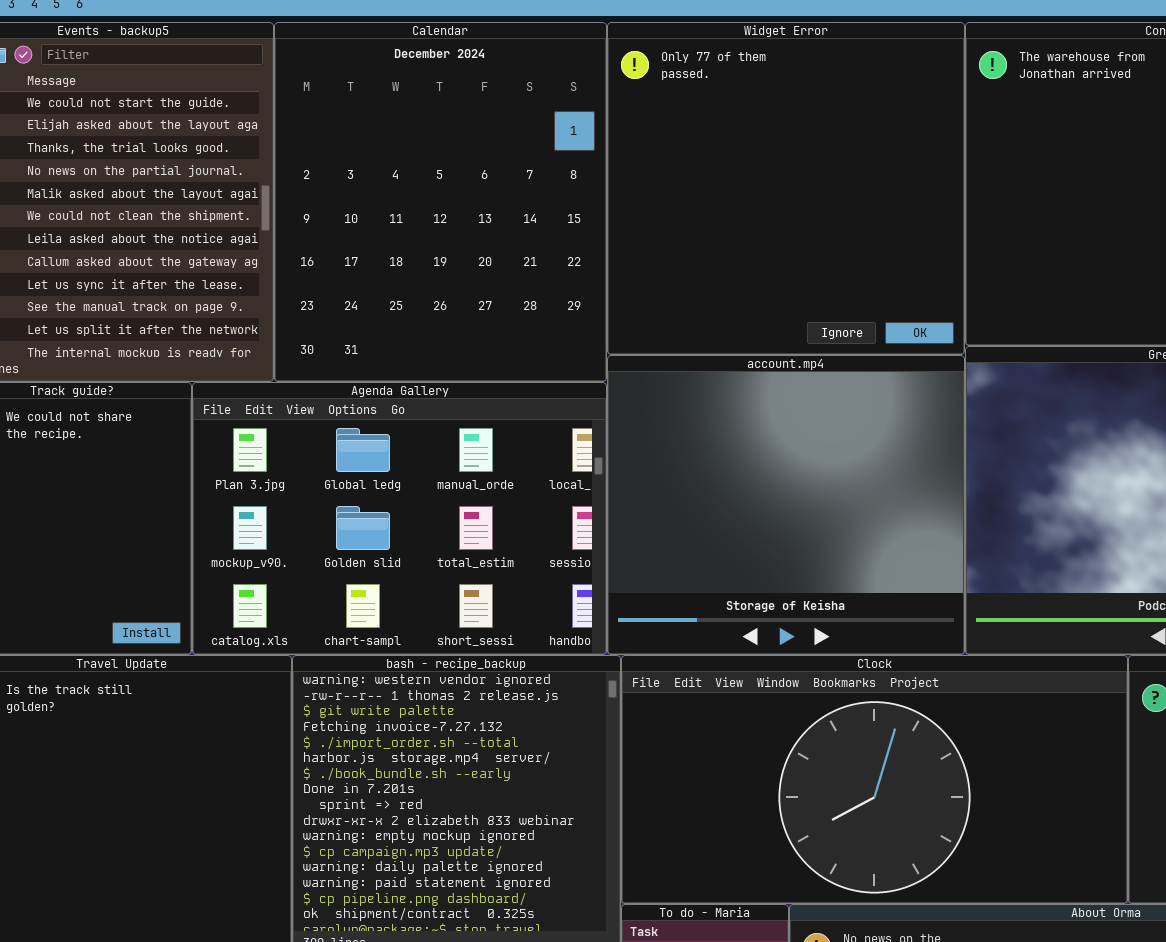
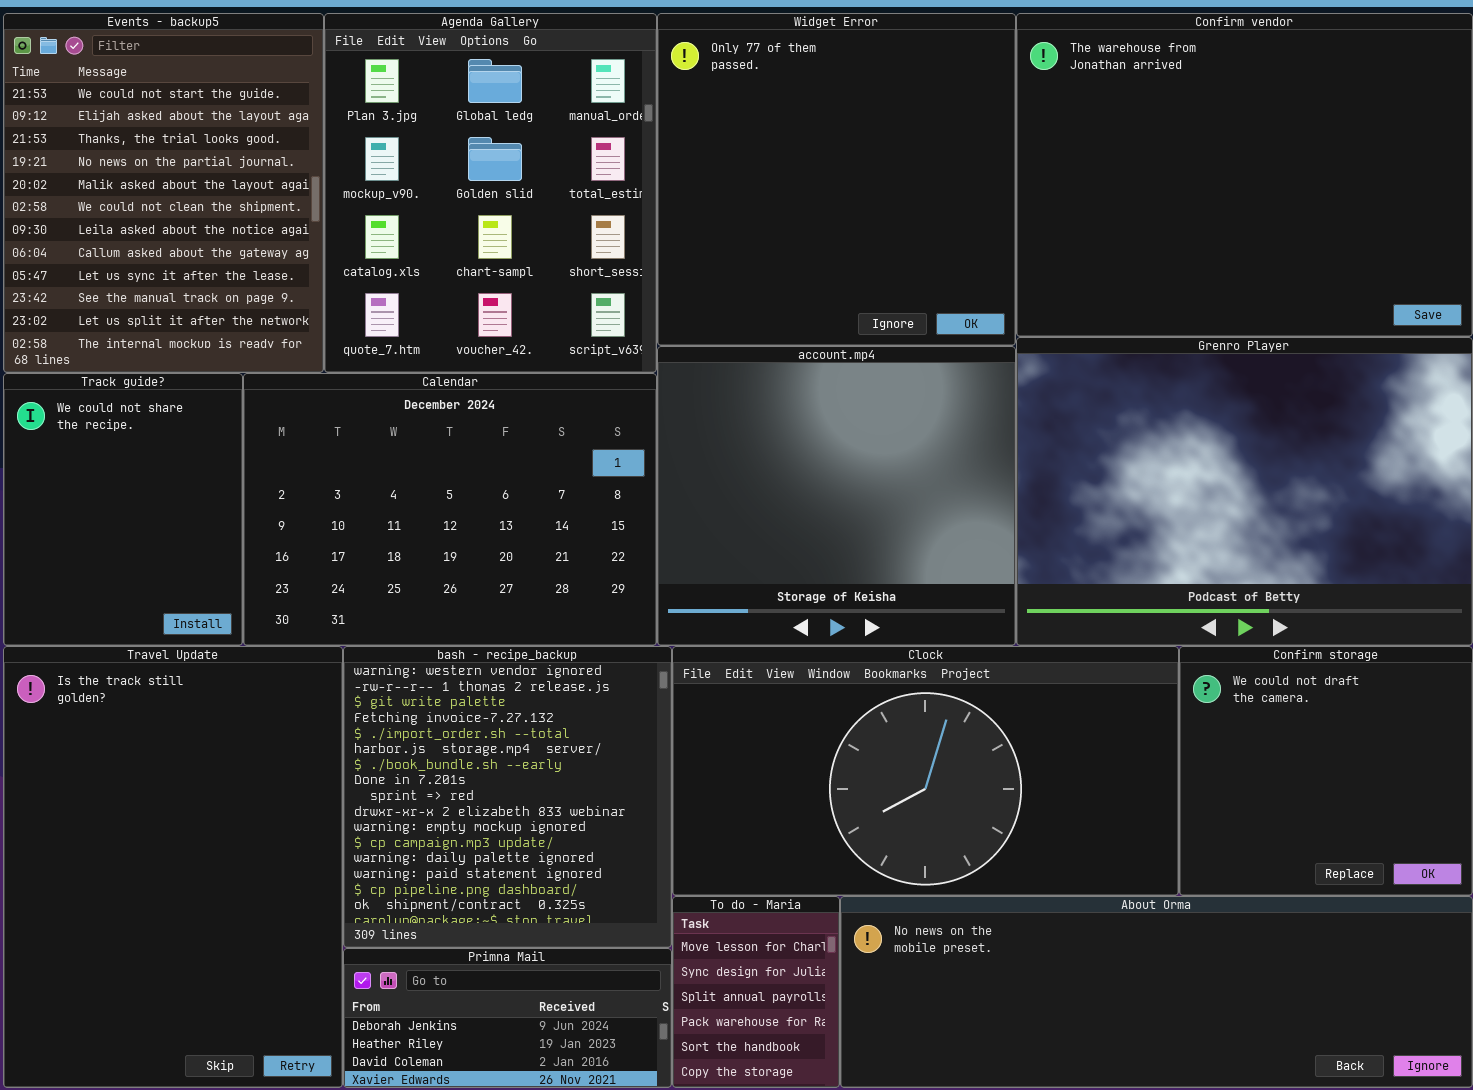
Calendar: [274,22,607,382] -> [243,373,657,646], moved, resized
Agenda Gallery: [192,382,607,655] -> [324,13,657,373], moved, resized

